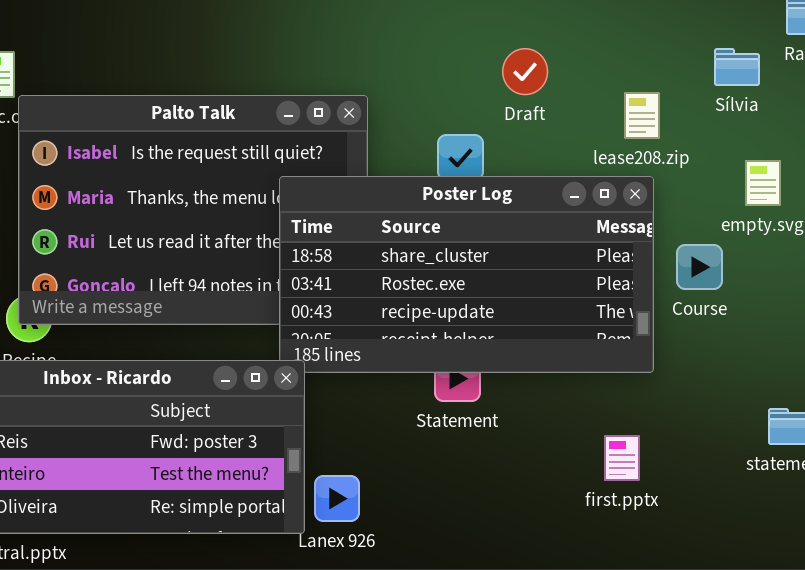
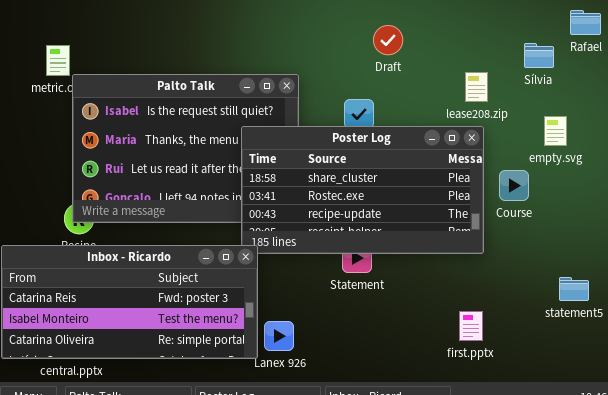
Draft: [502,48,548,95] -> [373,25,403,55], moved
first.pptx: [604,435,640,481] -> [459,311,483,341], moved

